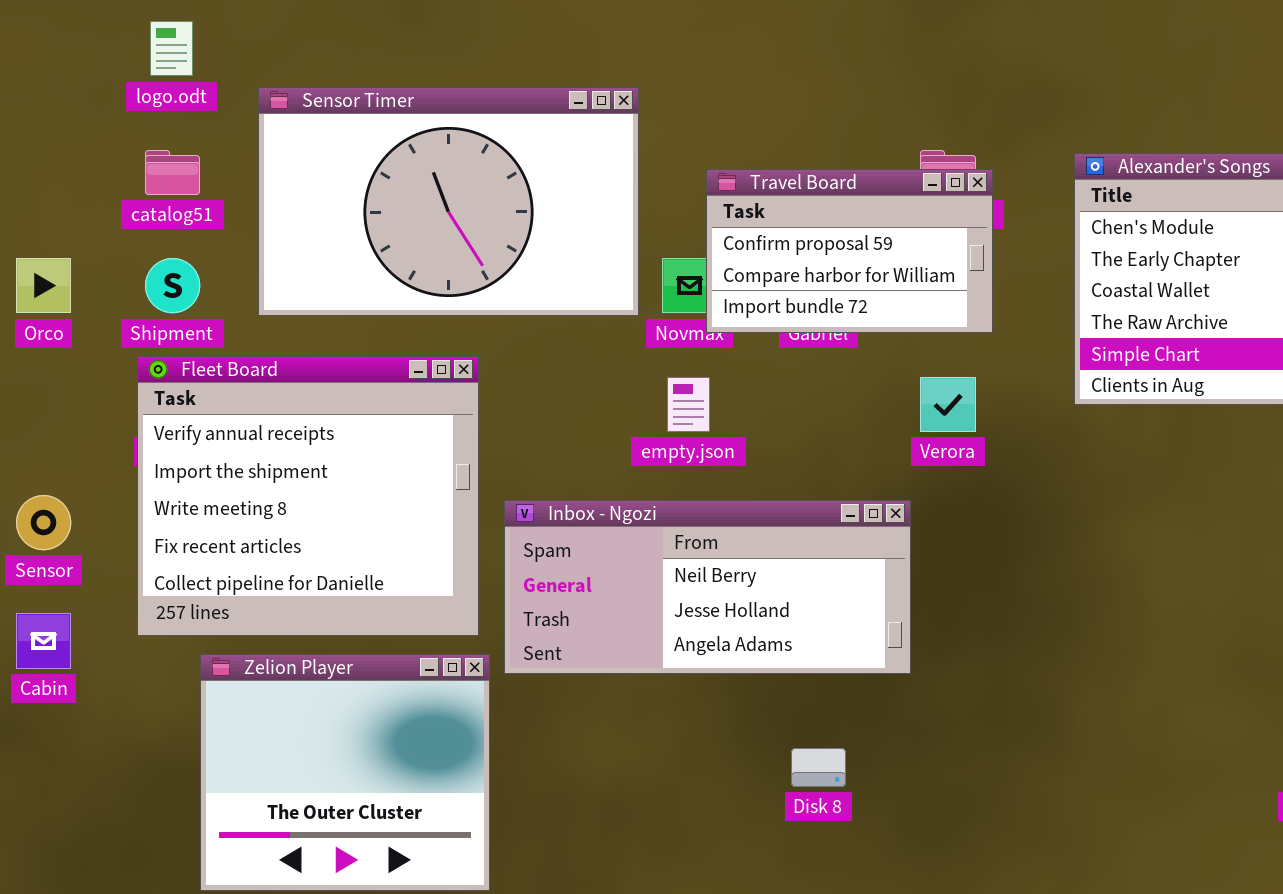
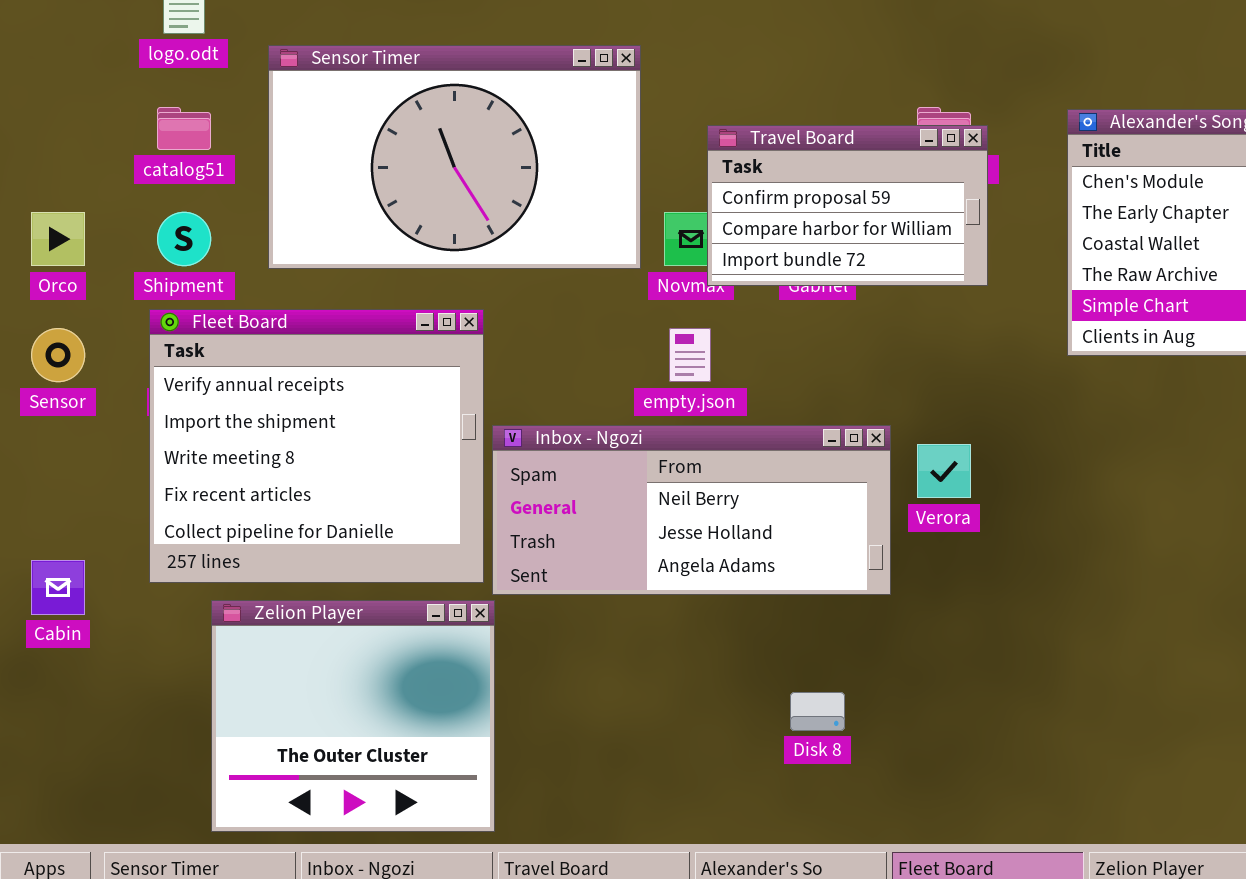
Verora: [920,377,976,432] -> [917,444,971,498], moved
Sensor: [16,495,71,550] -> [31,328,85,382], moved
Inbox - Ngozi: [504,500,911,674] -> [492,425,891,595], moved

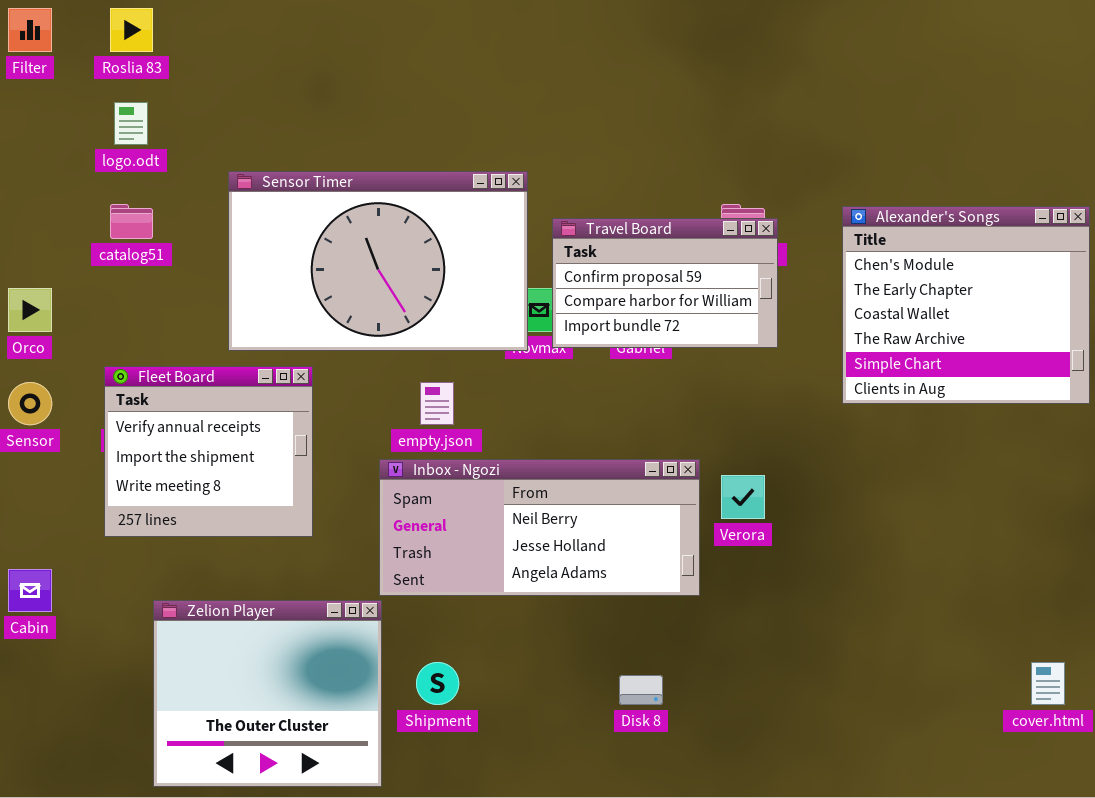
Sensor Timer: [268,45,641,269] -> [228,171,528,351], moved
Shipment: [157,212,211,266] -> [416,662,459,705], moved
Fleet Board: [149,309,484,583] -> [104,366,313,537], resized
empty.json: [669,328,711,382] -> [420,382,454,425], moved

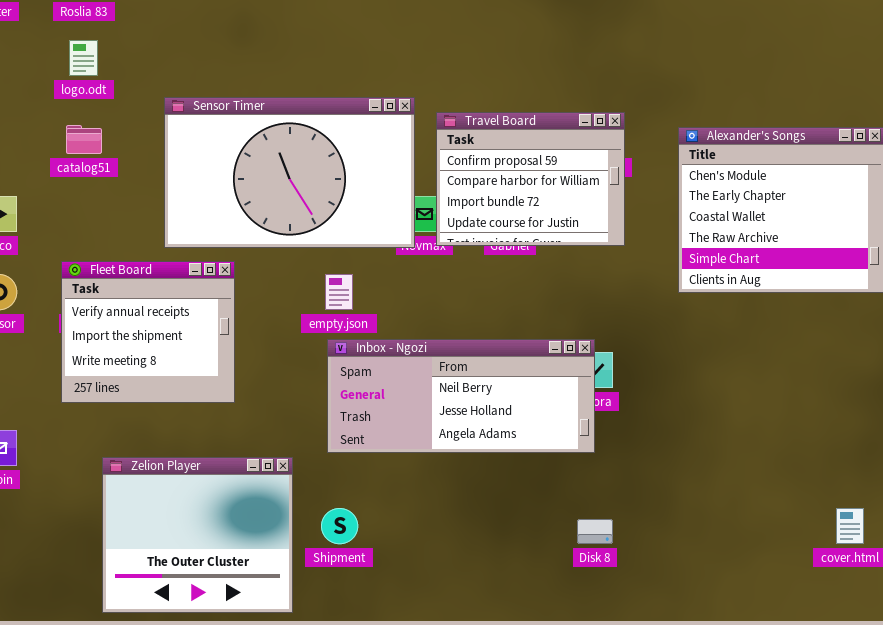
Travel Board: [552,218,778,348] -> [436,112,625,246], resized
Inbox - Ngozi: [379,459,700,596] -> [327,339,595,453], moved
Disk 8: [619,675,663,705] -> [577,519,613,544], moved

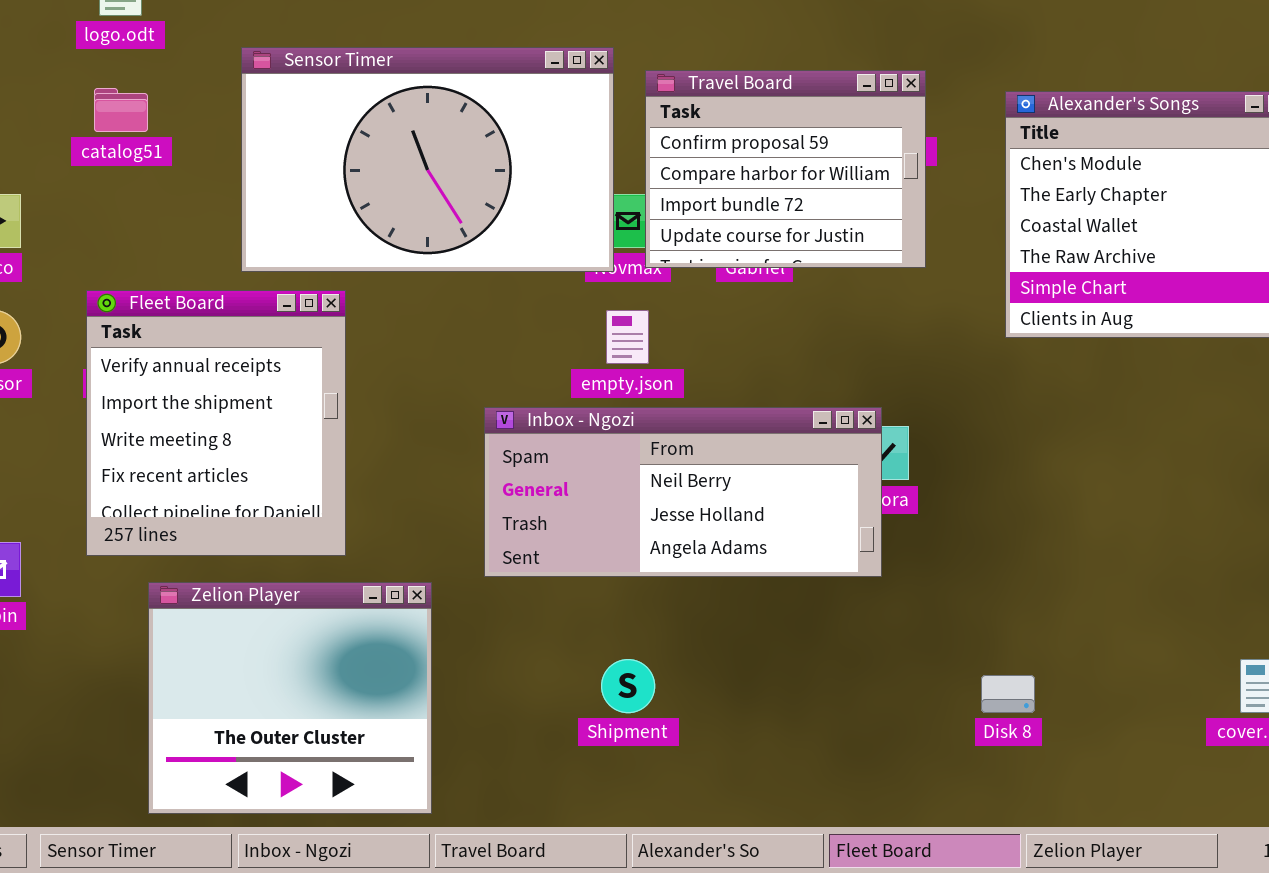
Fleet Board: [61,261,235,403] -> [86,290,346,556], resized
empty.json: [325,274,353,310] -> [606,310,649,364], moved
Shipment: [321,508,358,544] -> [601,659,655,713], moved
Disk 8: [577,519,613,544] -> [981,675,1035,713], moved

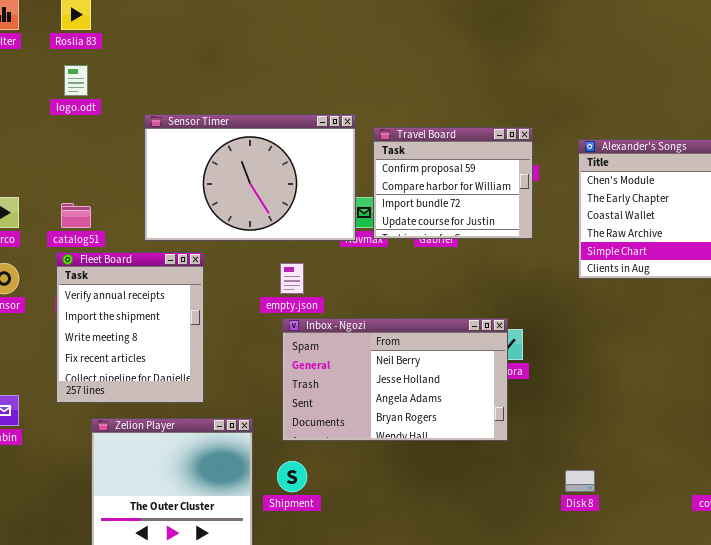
catalog51: [94,88,148,132] -> [61,203,91,228], moved
empty.json: [606,310,649,364] -> [280,263,304,294], moved
Inbox - Ngozi: [484,407,882,577] -> [282,318,508,441], resized
Shipment: [601,659,655,713] -> [277,461,307,492], moved

